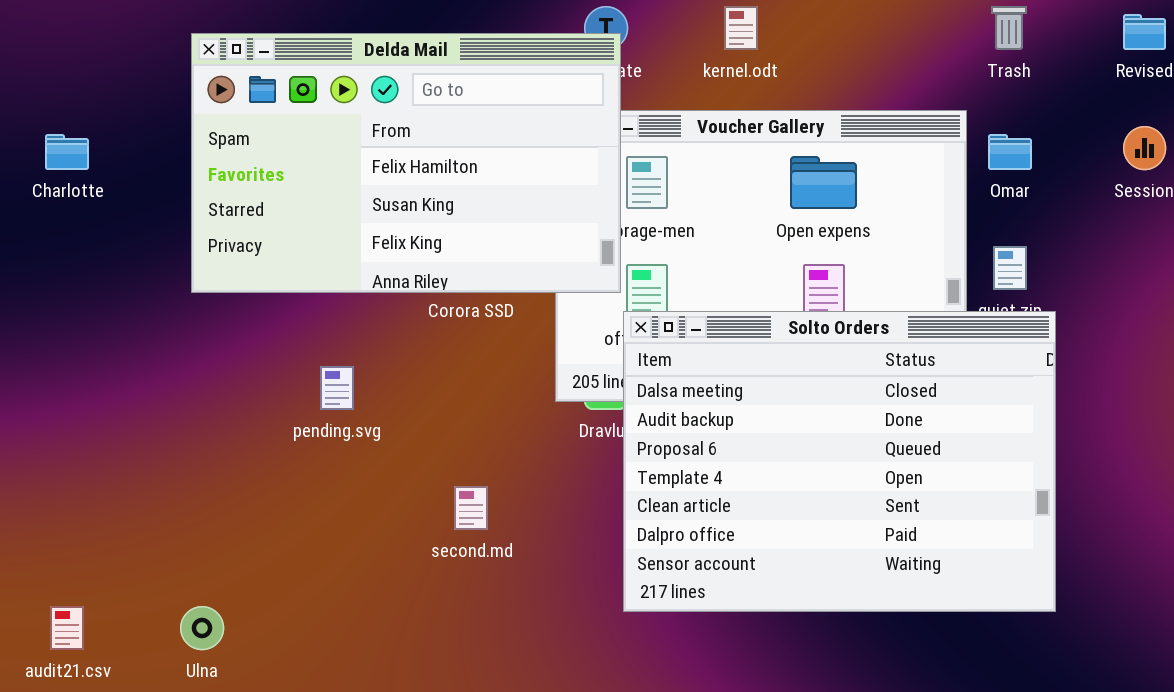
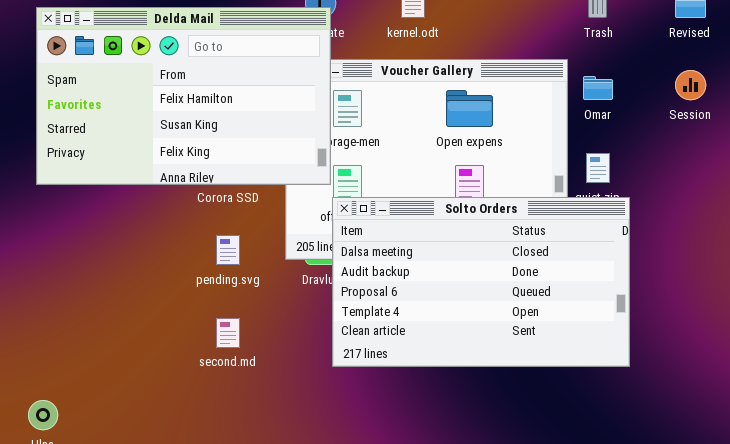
Solto Orders: [623,311,1056,612] -> [332,197,630,367], resized
pending.svg: [320,366,354,410] -> [216,235,240,265], moved

